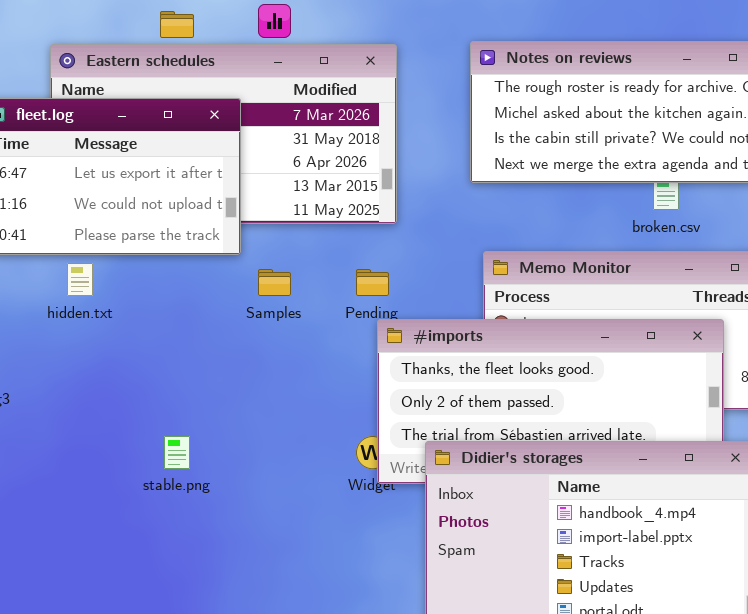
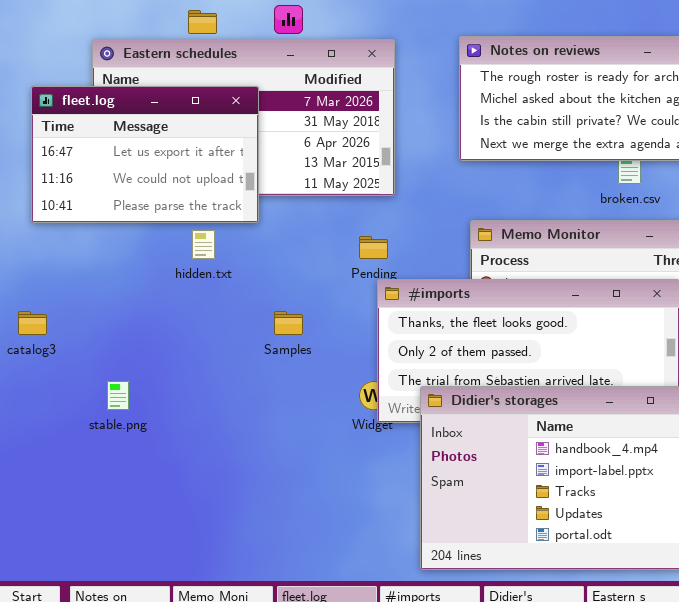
hidden.txt: [67,263,93,296] -> [192,230,215,259], moved
Samples: [258,269,291,296] -> [274,311,303,335], moved
stable.png: [164,436,190,469] -> [107,381,129,410], moved

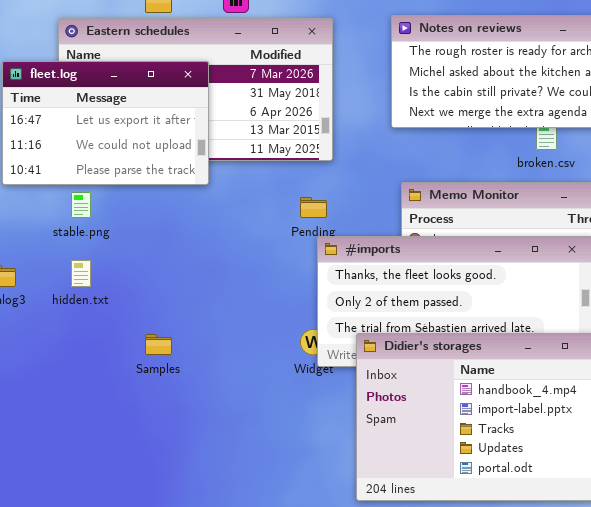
hidden.txt: [192,230,215,259] -> [71,260,91,287], moved
Samples: [274,311,303,335] -> [145,334,172,355], moved
stable.png: [107,381,129,410] -> [71,192,91,218], moved

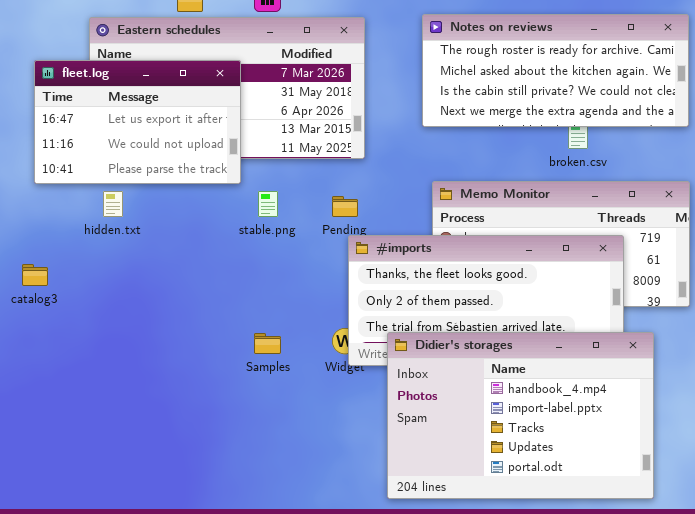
stable.png: [71,192,91,218] -> [258,191,278,217], moved
hidden.txt: [71,260,91,287] -> [103,191,123,217], moved
Samples: [145,334,172,355] -> [254,333,281,354], moved

